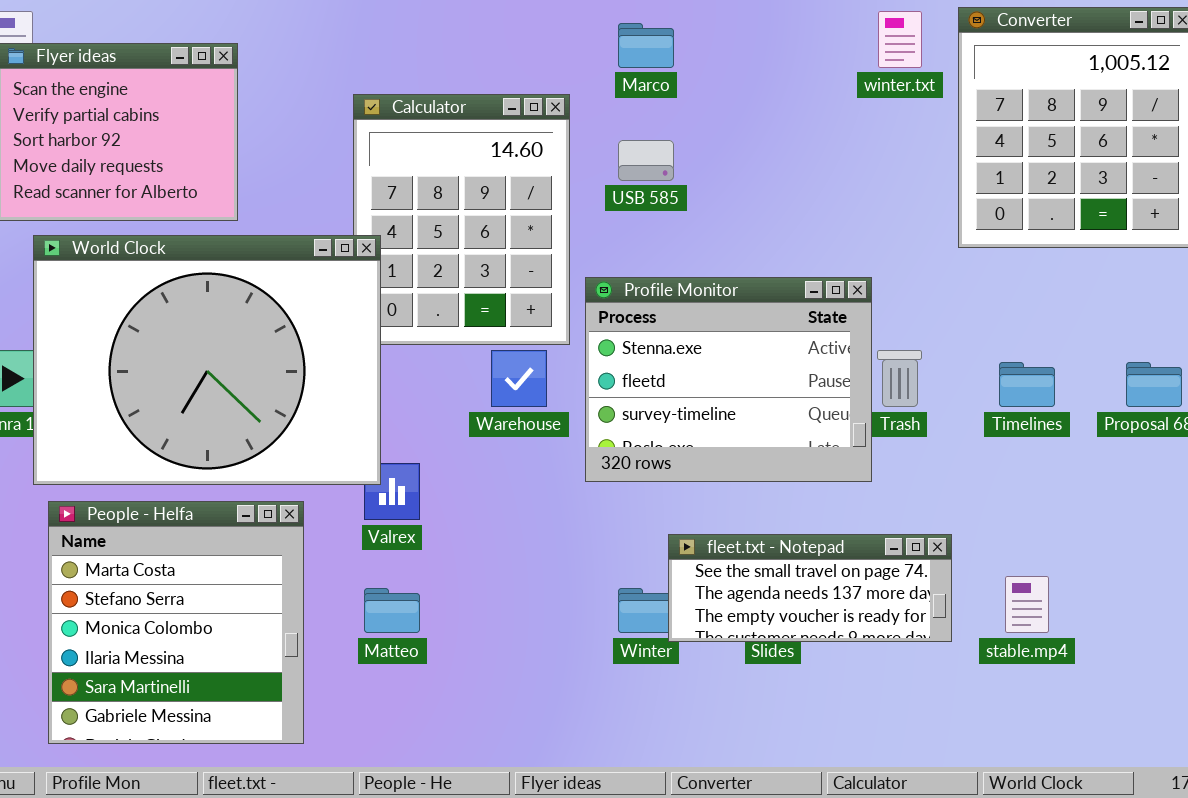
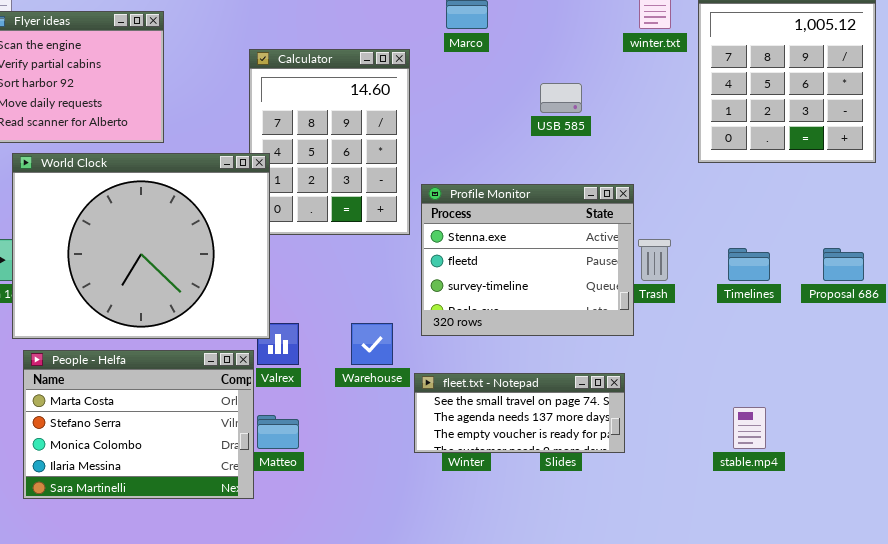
USB 585: [618,140,674,181] -> [540,83,582,113], moved
Warehouse: [491,350,547,407] -> [351,323,393,365], moved
People - Helfa: [48,501,304,744] -> [23,350,254,499], resized
fleet.txt - Notepad: [668,534,952,642] -> [414,373,625,453], moved

